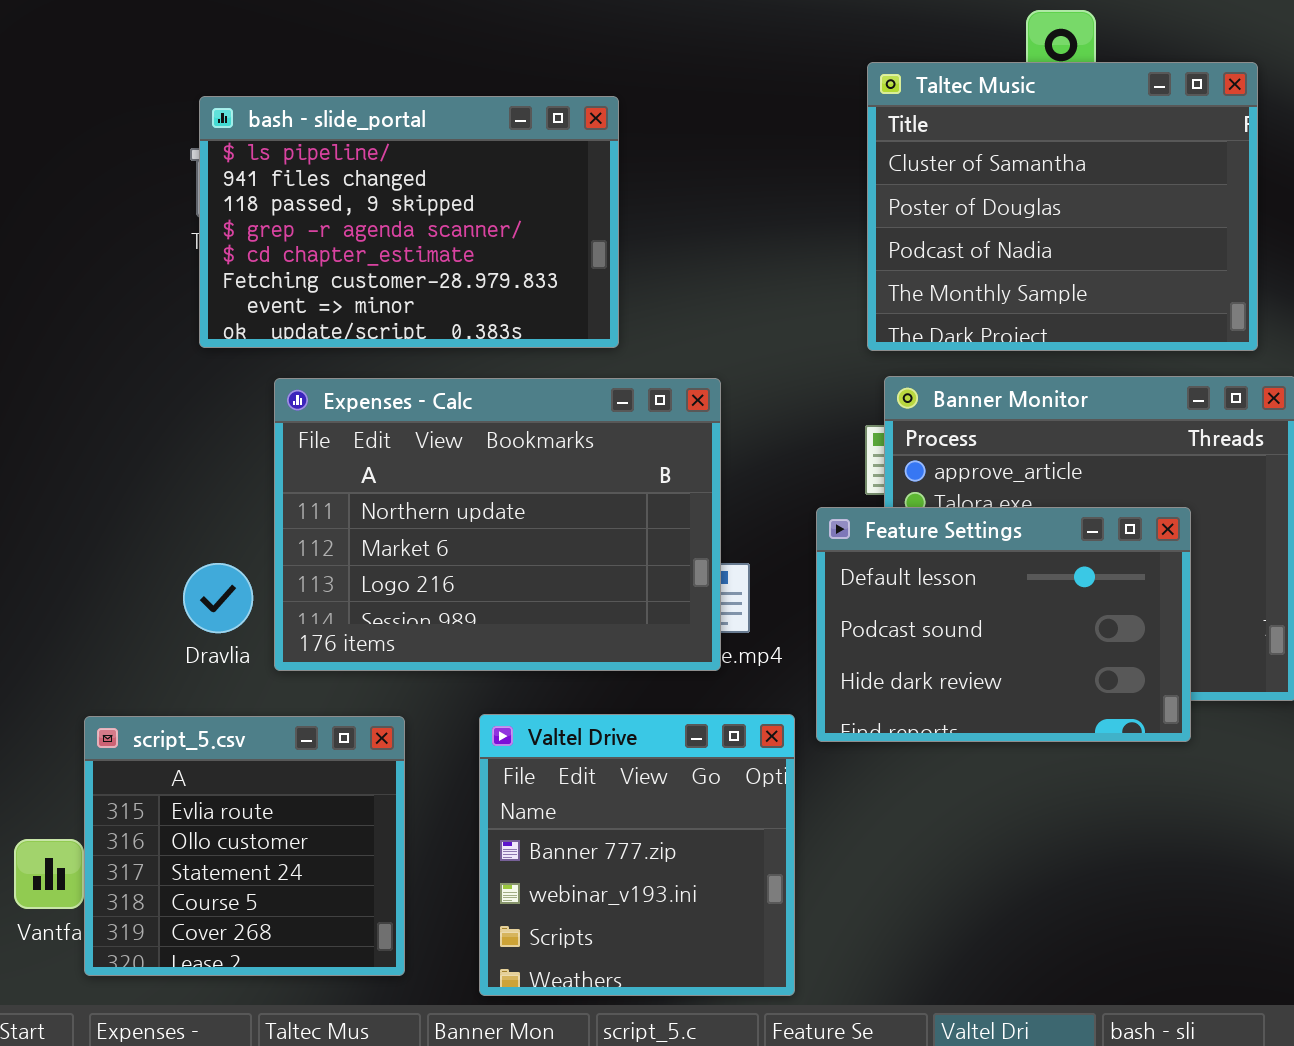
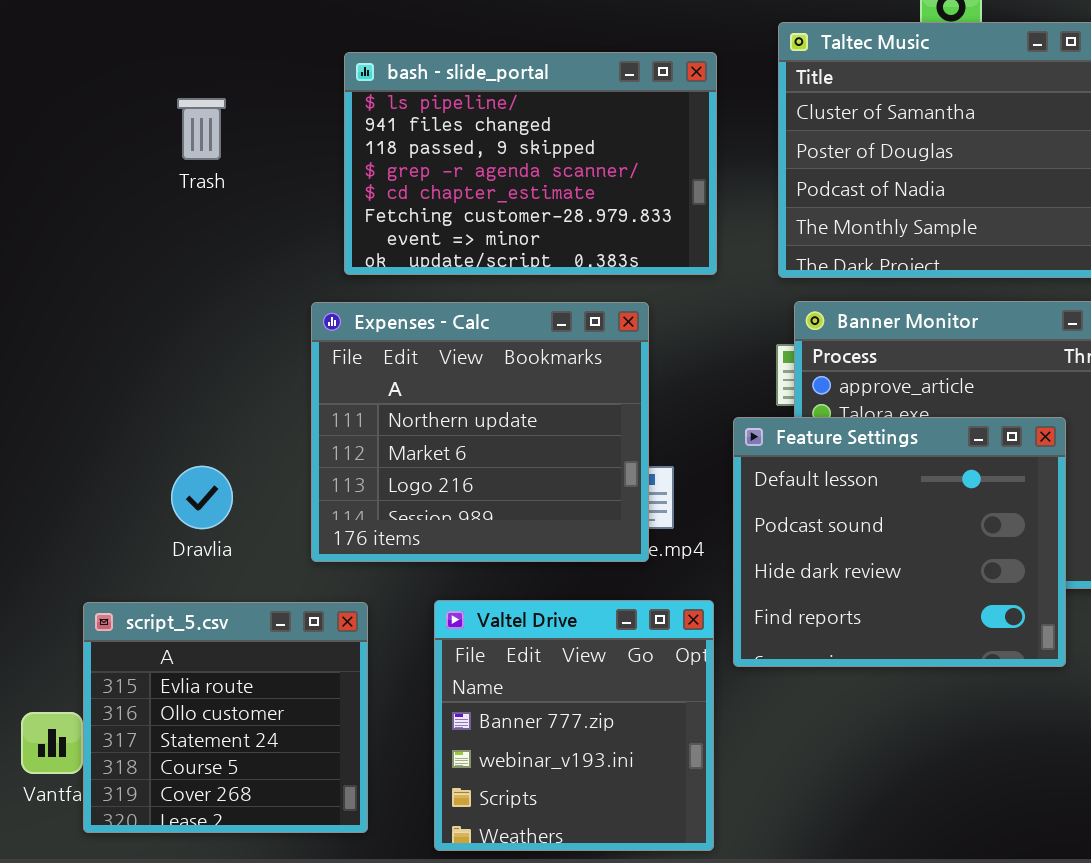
bash - slide_portal: [199,96,619,348] -> [344,52,717,275], moved
Expenses - Calc: [274,378,721,671] -> [311,302,649,562], resized
Feature Settings: [816,507,1191,742] -> [733,417,1066,667], resized

